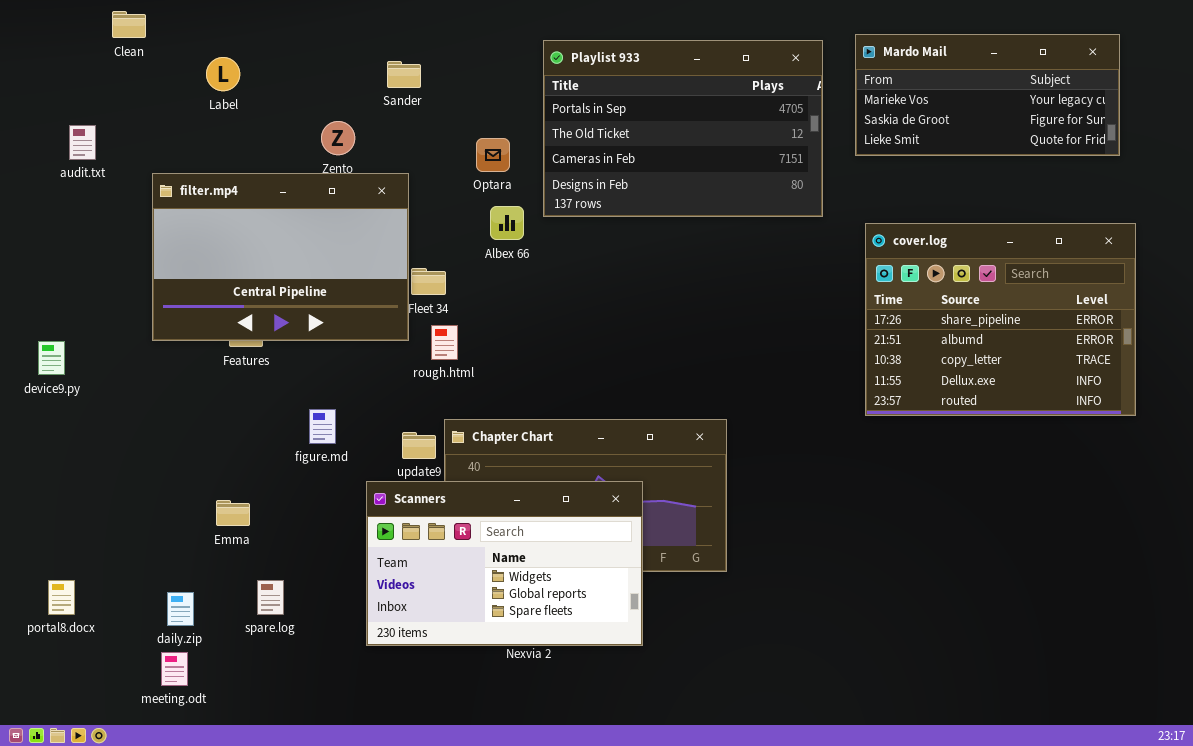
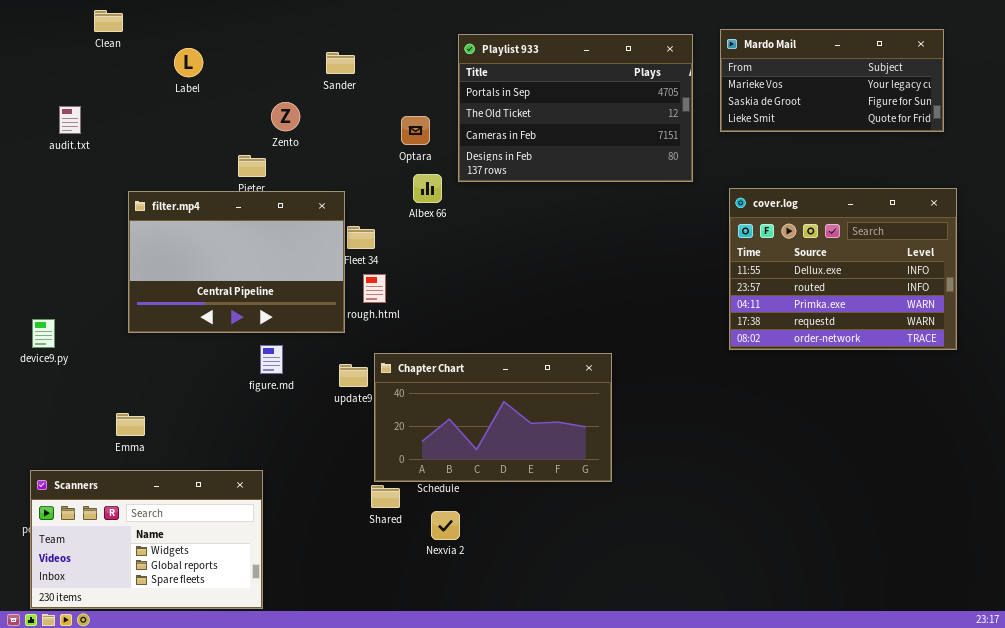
filter.mp4: [152,173,409,341] -> [128,191,345,333], moved
cover.log: [865,223,1136,416] -> [729,188,957,350], scrolled down 3 rows
device9.py: [38,341,65,375] -> [32,319,55,348], moved
Scanners: [366,481,643,646] -> [30,470,263,609], moved
Emma: [216,500,250,526] -> [116,413,145,436], moved

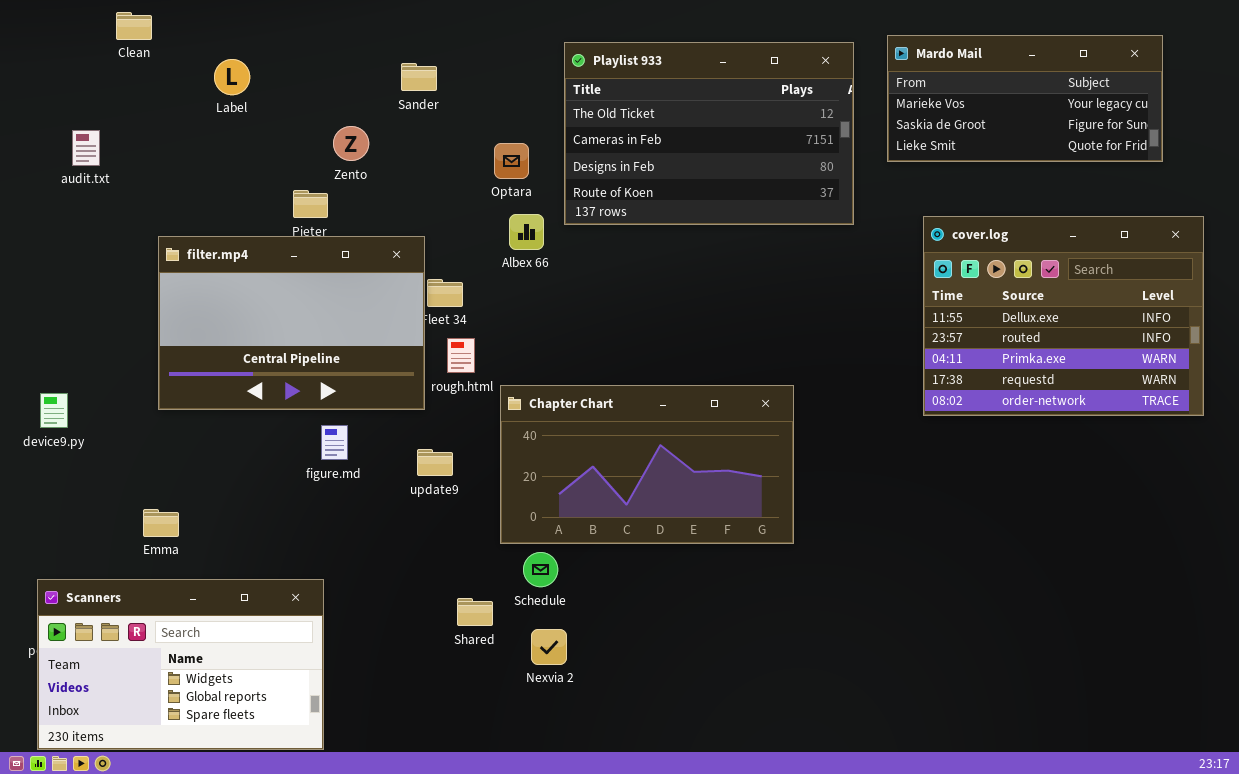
Playlist 933: [458,34,693,182] -> [564,42,854,225], scrolled down 1 row
cover.log: [729,188,957,350] -> [923,216,1204,416], moved
Chapter Chart: [374,353,612,482] -> [500,385,794,544], moved

